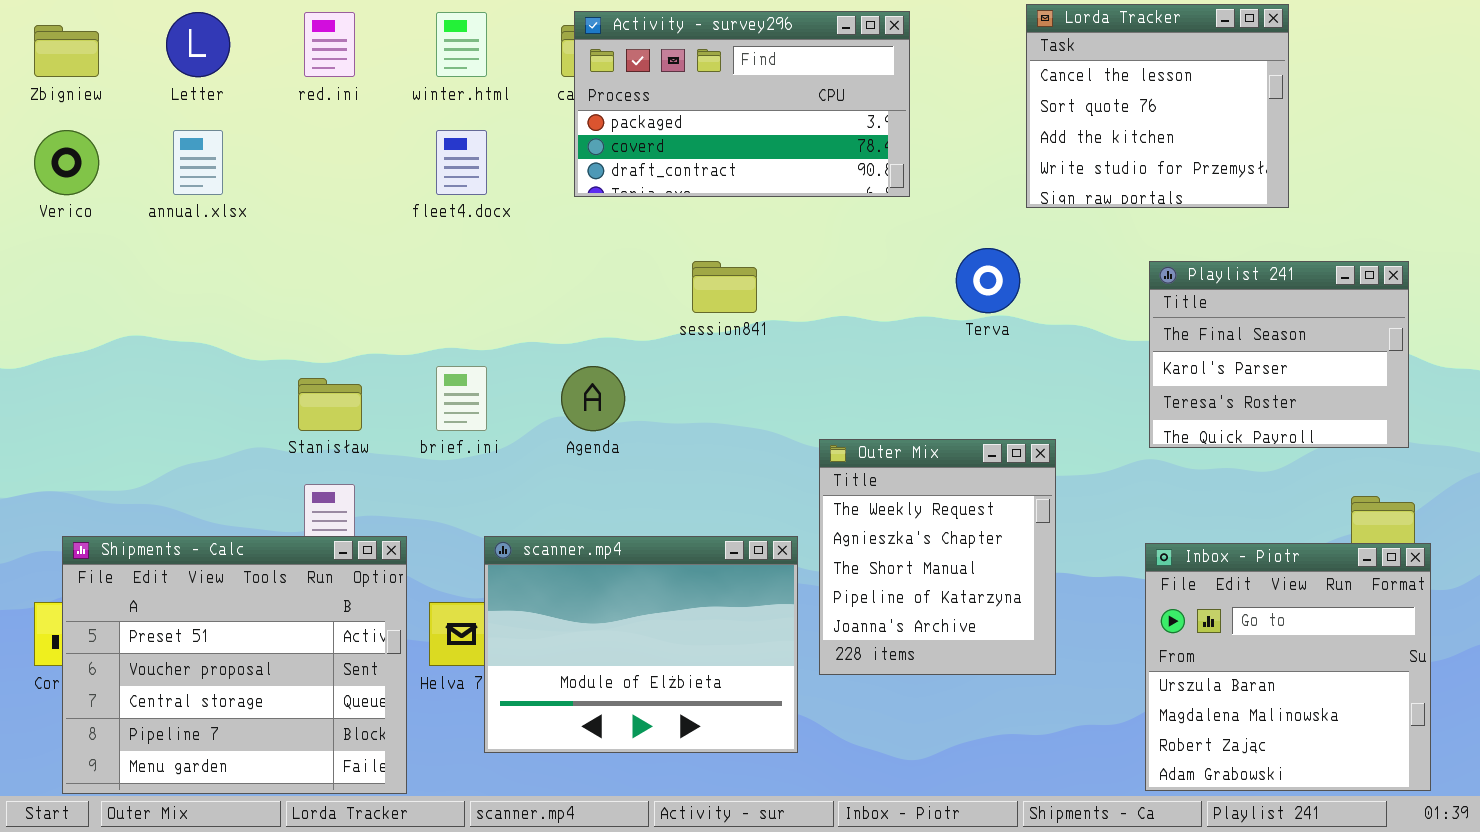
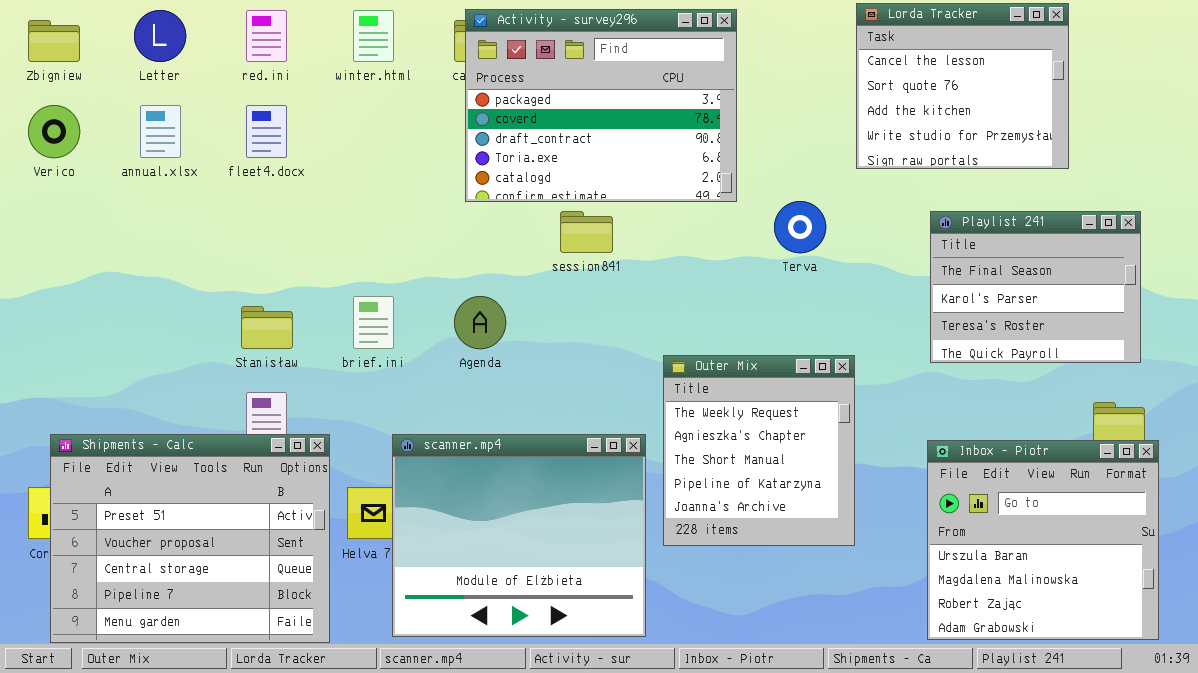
Lorda Tracker: [1026,4,1289,208] -> [856,3,1069,169], moved
Activity - survey296: [574,11,910,197] -> [465,9,737,202], resized
fleet4.docx: [436,130,487,195] -> [246,105,287,158], moved
scanner.mp4: [484,536,798,753] -> [392,434,646,637], resized

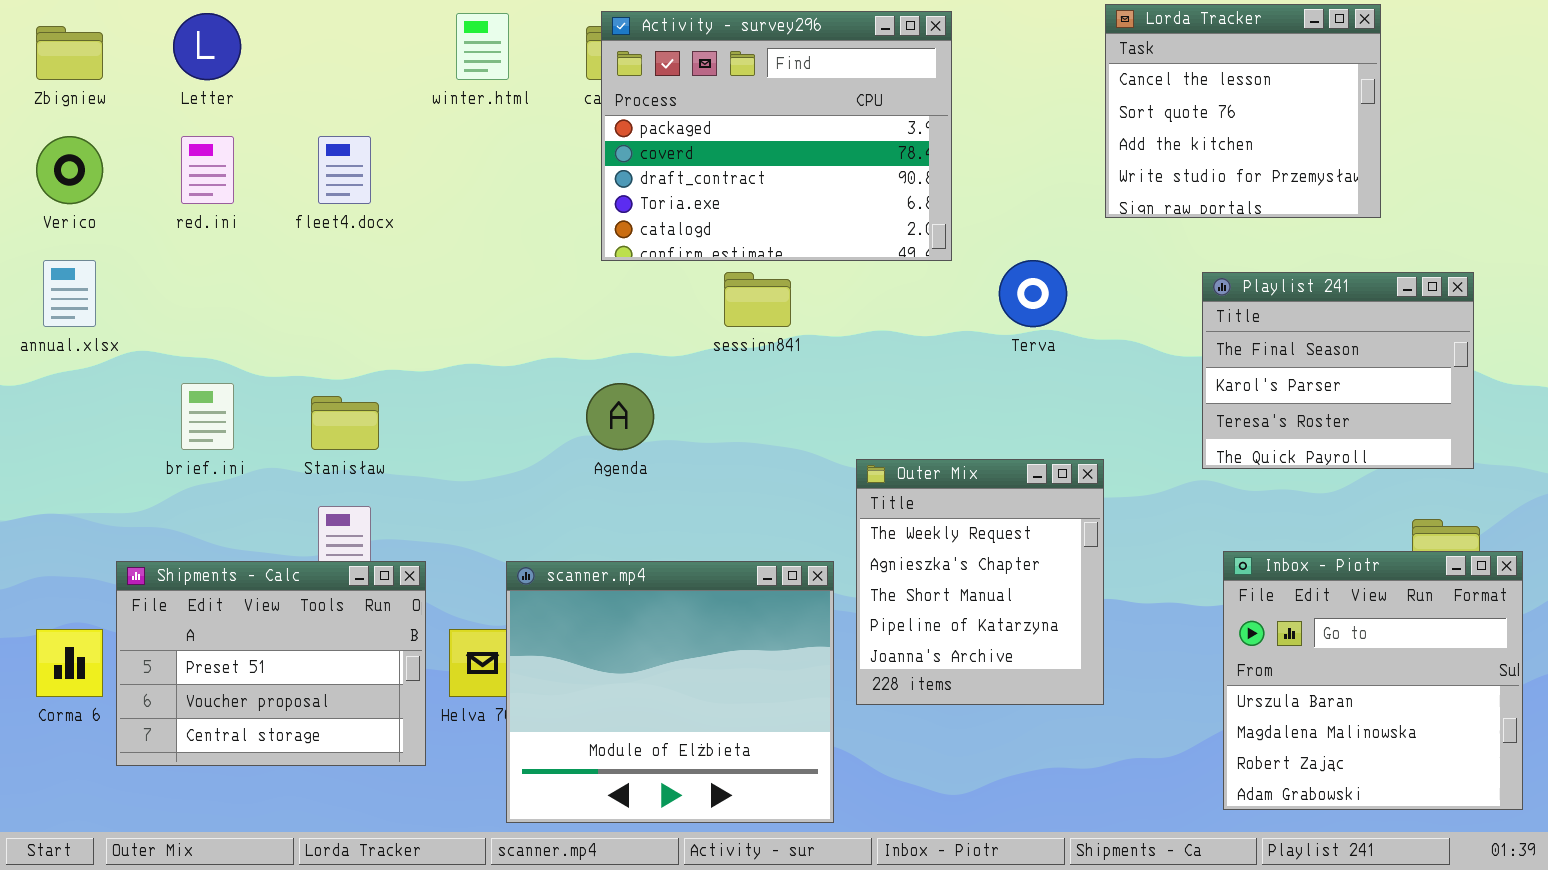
red.ini: [246,10,287,62] -> [181,136,234,204], moved
annual.xlsx: [140,105,181,158] -> [43,260,96,327], moved
brief.ini: [353,296,394,349] -> [181,383,234,450], moved
Shipments - Calc: [50,434,330,643] -> [116,561,426,766], resized
Inbox - Piotr: [927,440,1159,640] -> [1223,551,1523,810], moved

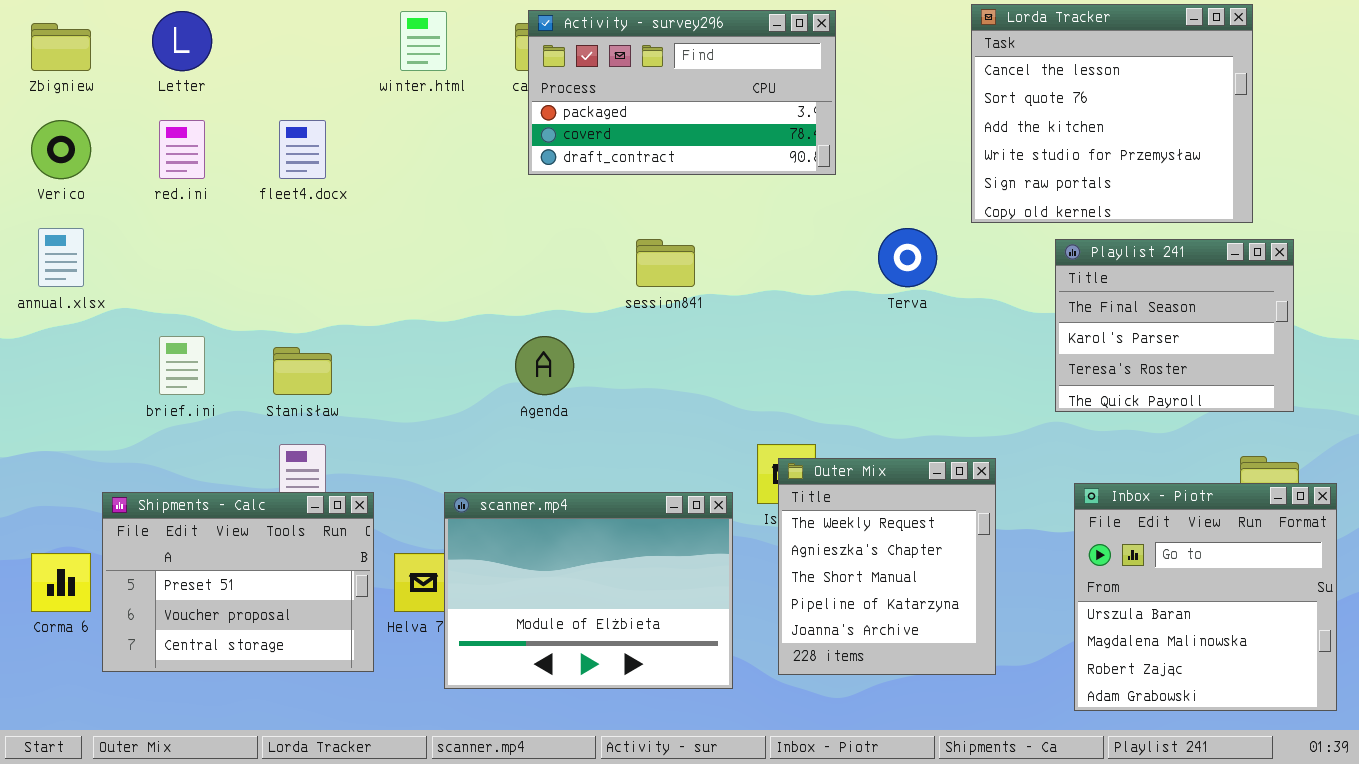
Lorda Tracker: [1105,4,1381,218] -> [971,4,1253,223], resized
Activity - survey296: [601,11,952,261] -> [528,10,836,175], resized
Outer Mix: [856,459,1104,705] -> [778,458,996,675], moved
scanner.mp4: [506,561,834,823] -> [444,492,733,689], resized

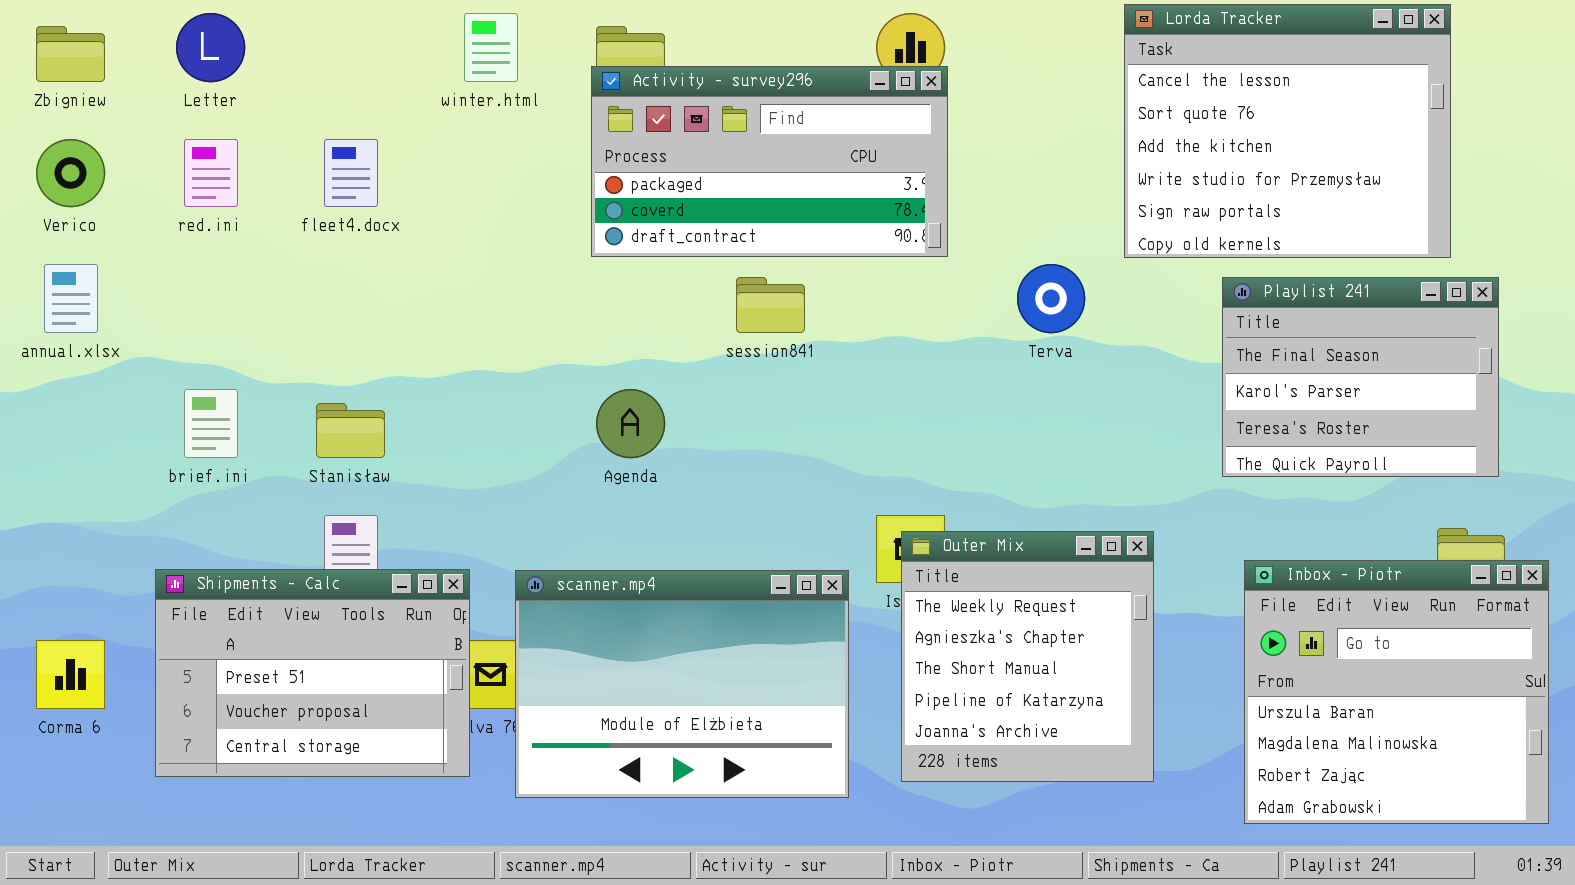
Activity - survey296: [528,10,836,175] -> [591,66,948,257], moved
Shipments - Calc: [102,492,374,672] -> [155,569,470,777], moved

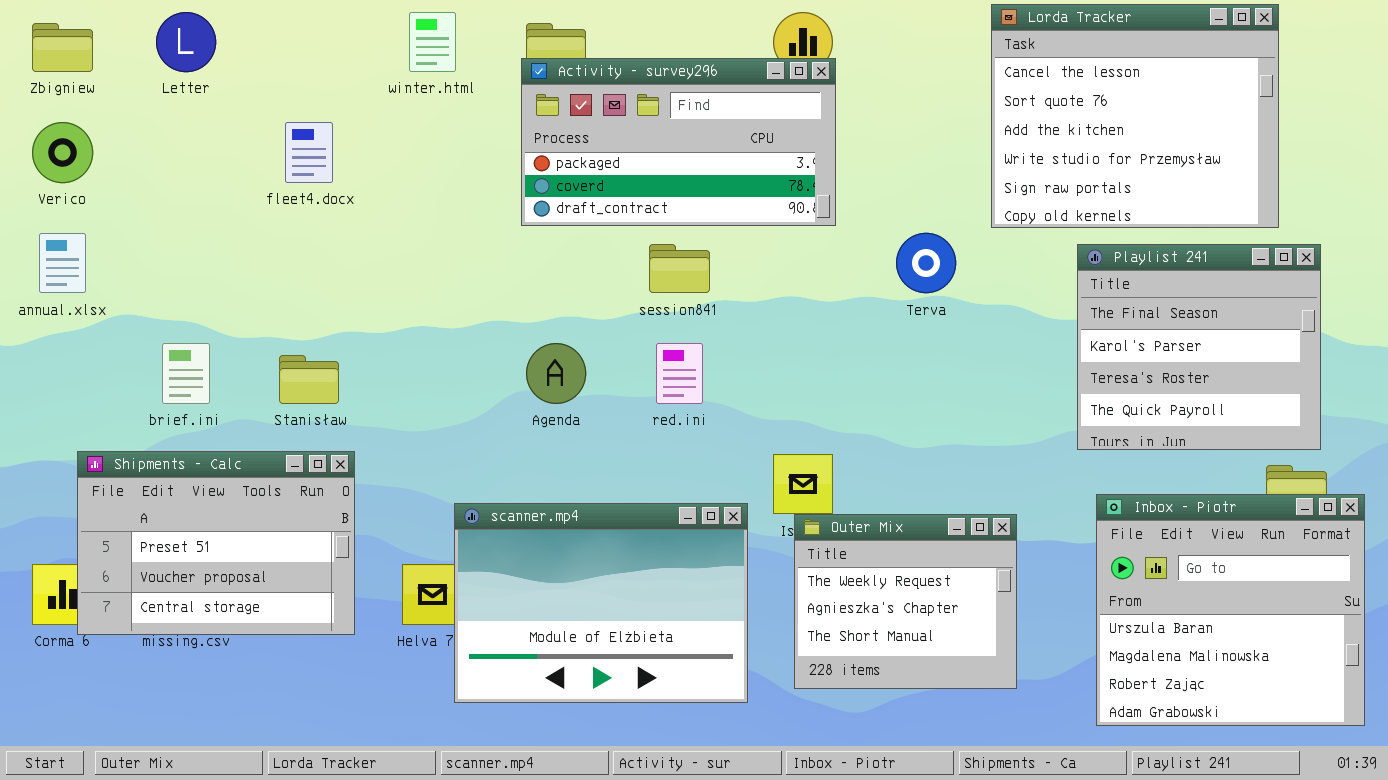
red.ini: [184,139,238,207] -> [656,343,703,404], moved
Playlist 241: [1222,277,1499,477] -> [1077,244,1321,450], resized
Outer Mix: [901,531,1154,782] -> [794,514,1017,689], resized
Shipments - Calc: [155,569,470,777] -> [77,451,355,635], moved

